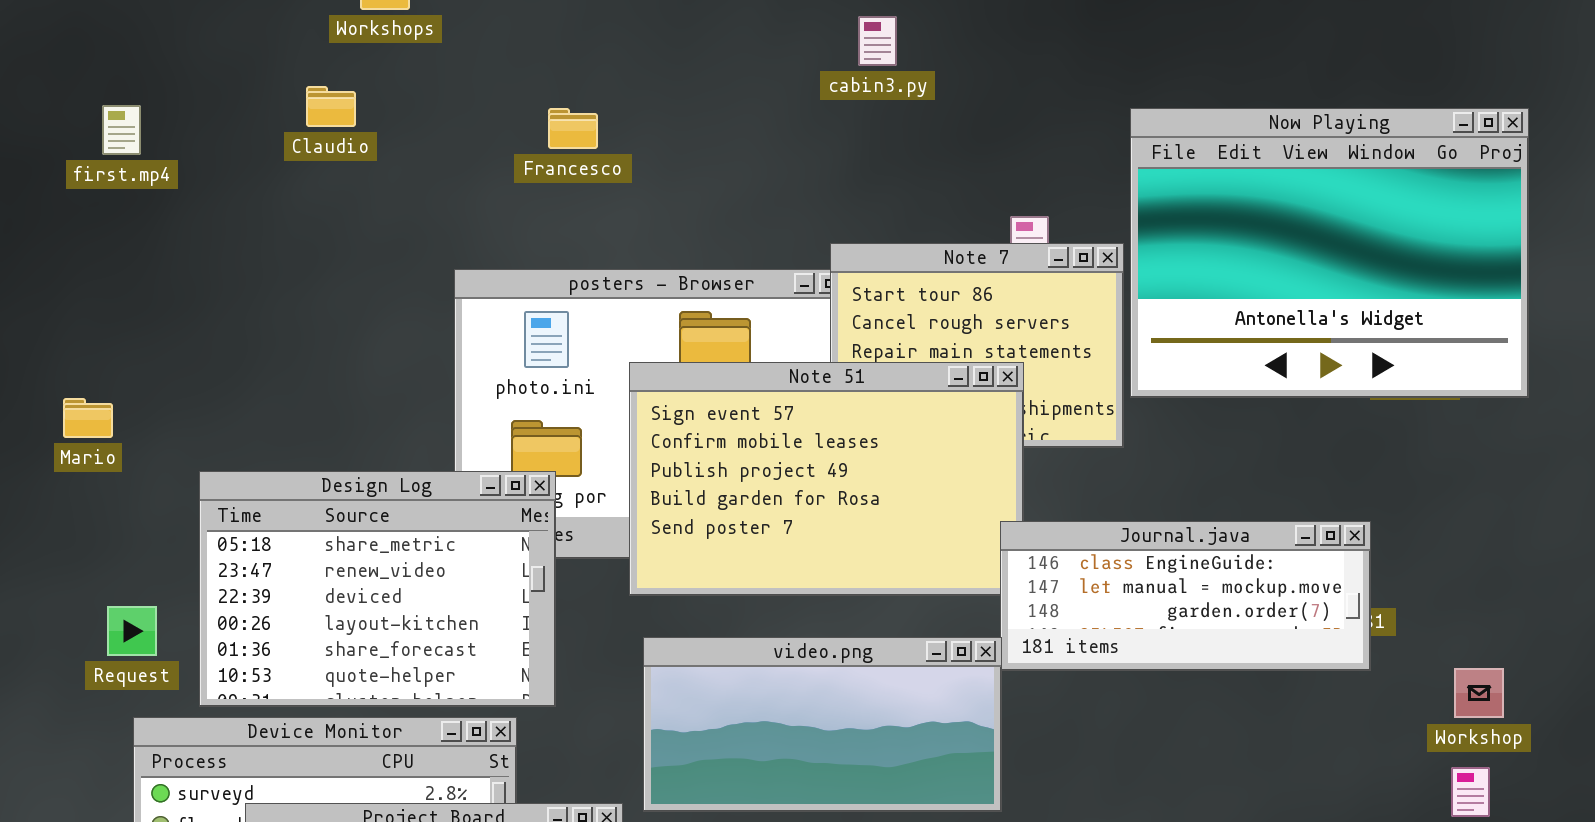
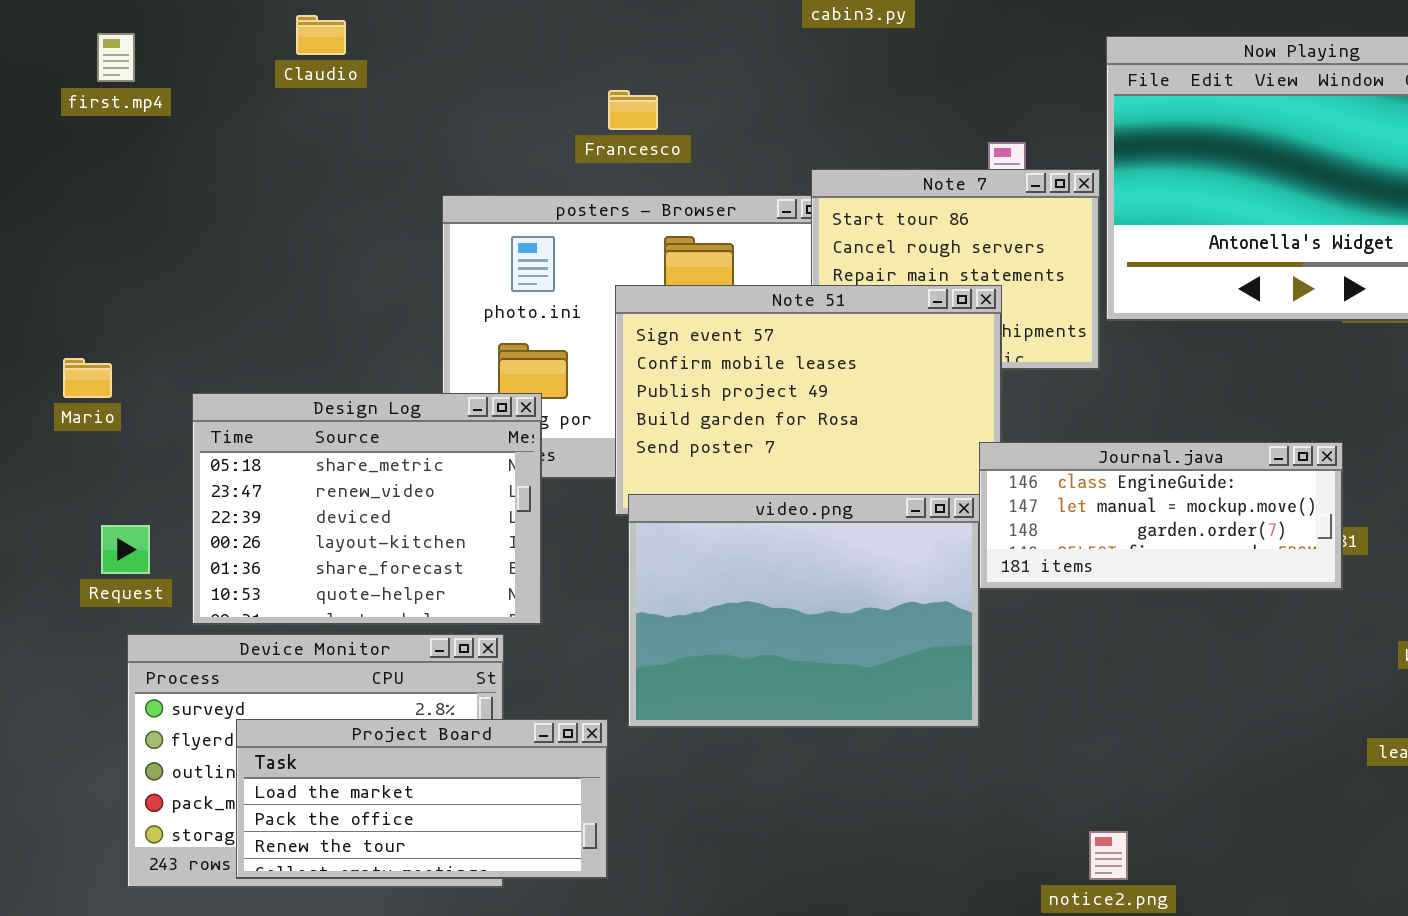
Francesco: [548,108,598,149] -> [608,90,658,130], moved
Mario: [63,398,113,438] -> [63,358,112,398], moved
video.png: [643,637,1002,812] -> [628,494,980,728], resized

